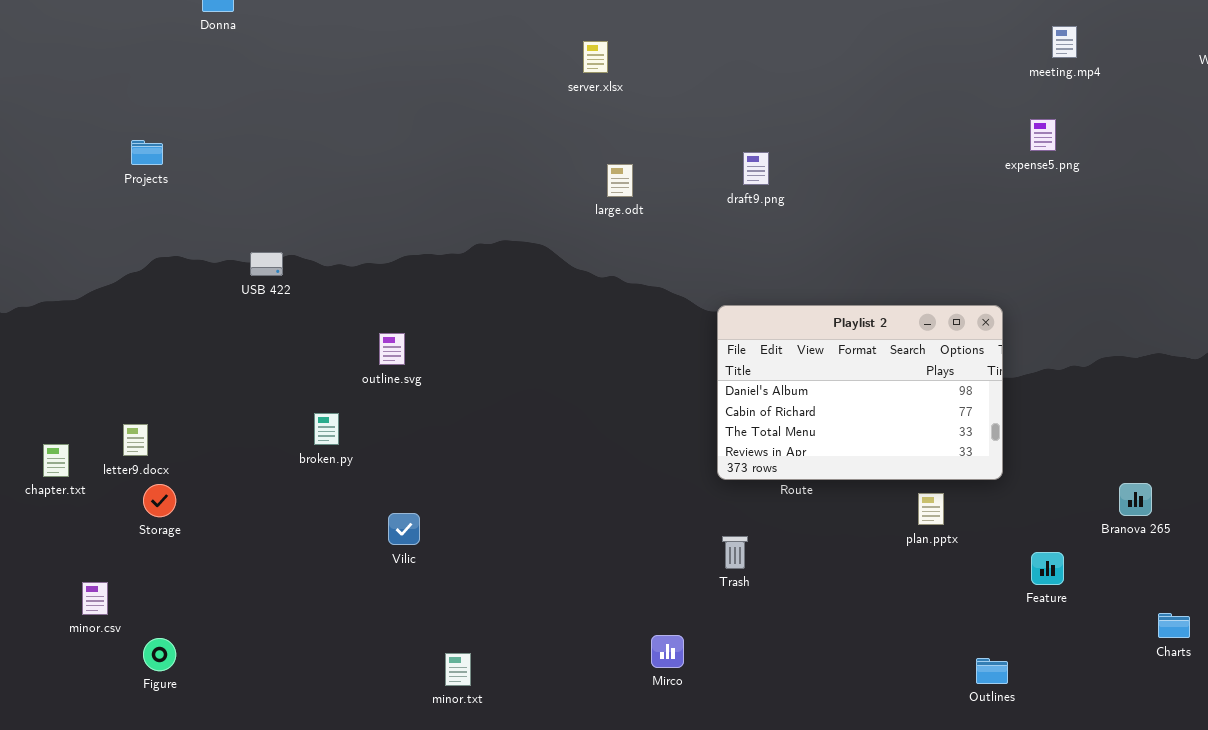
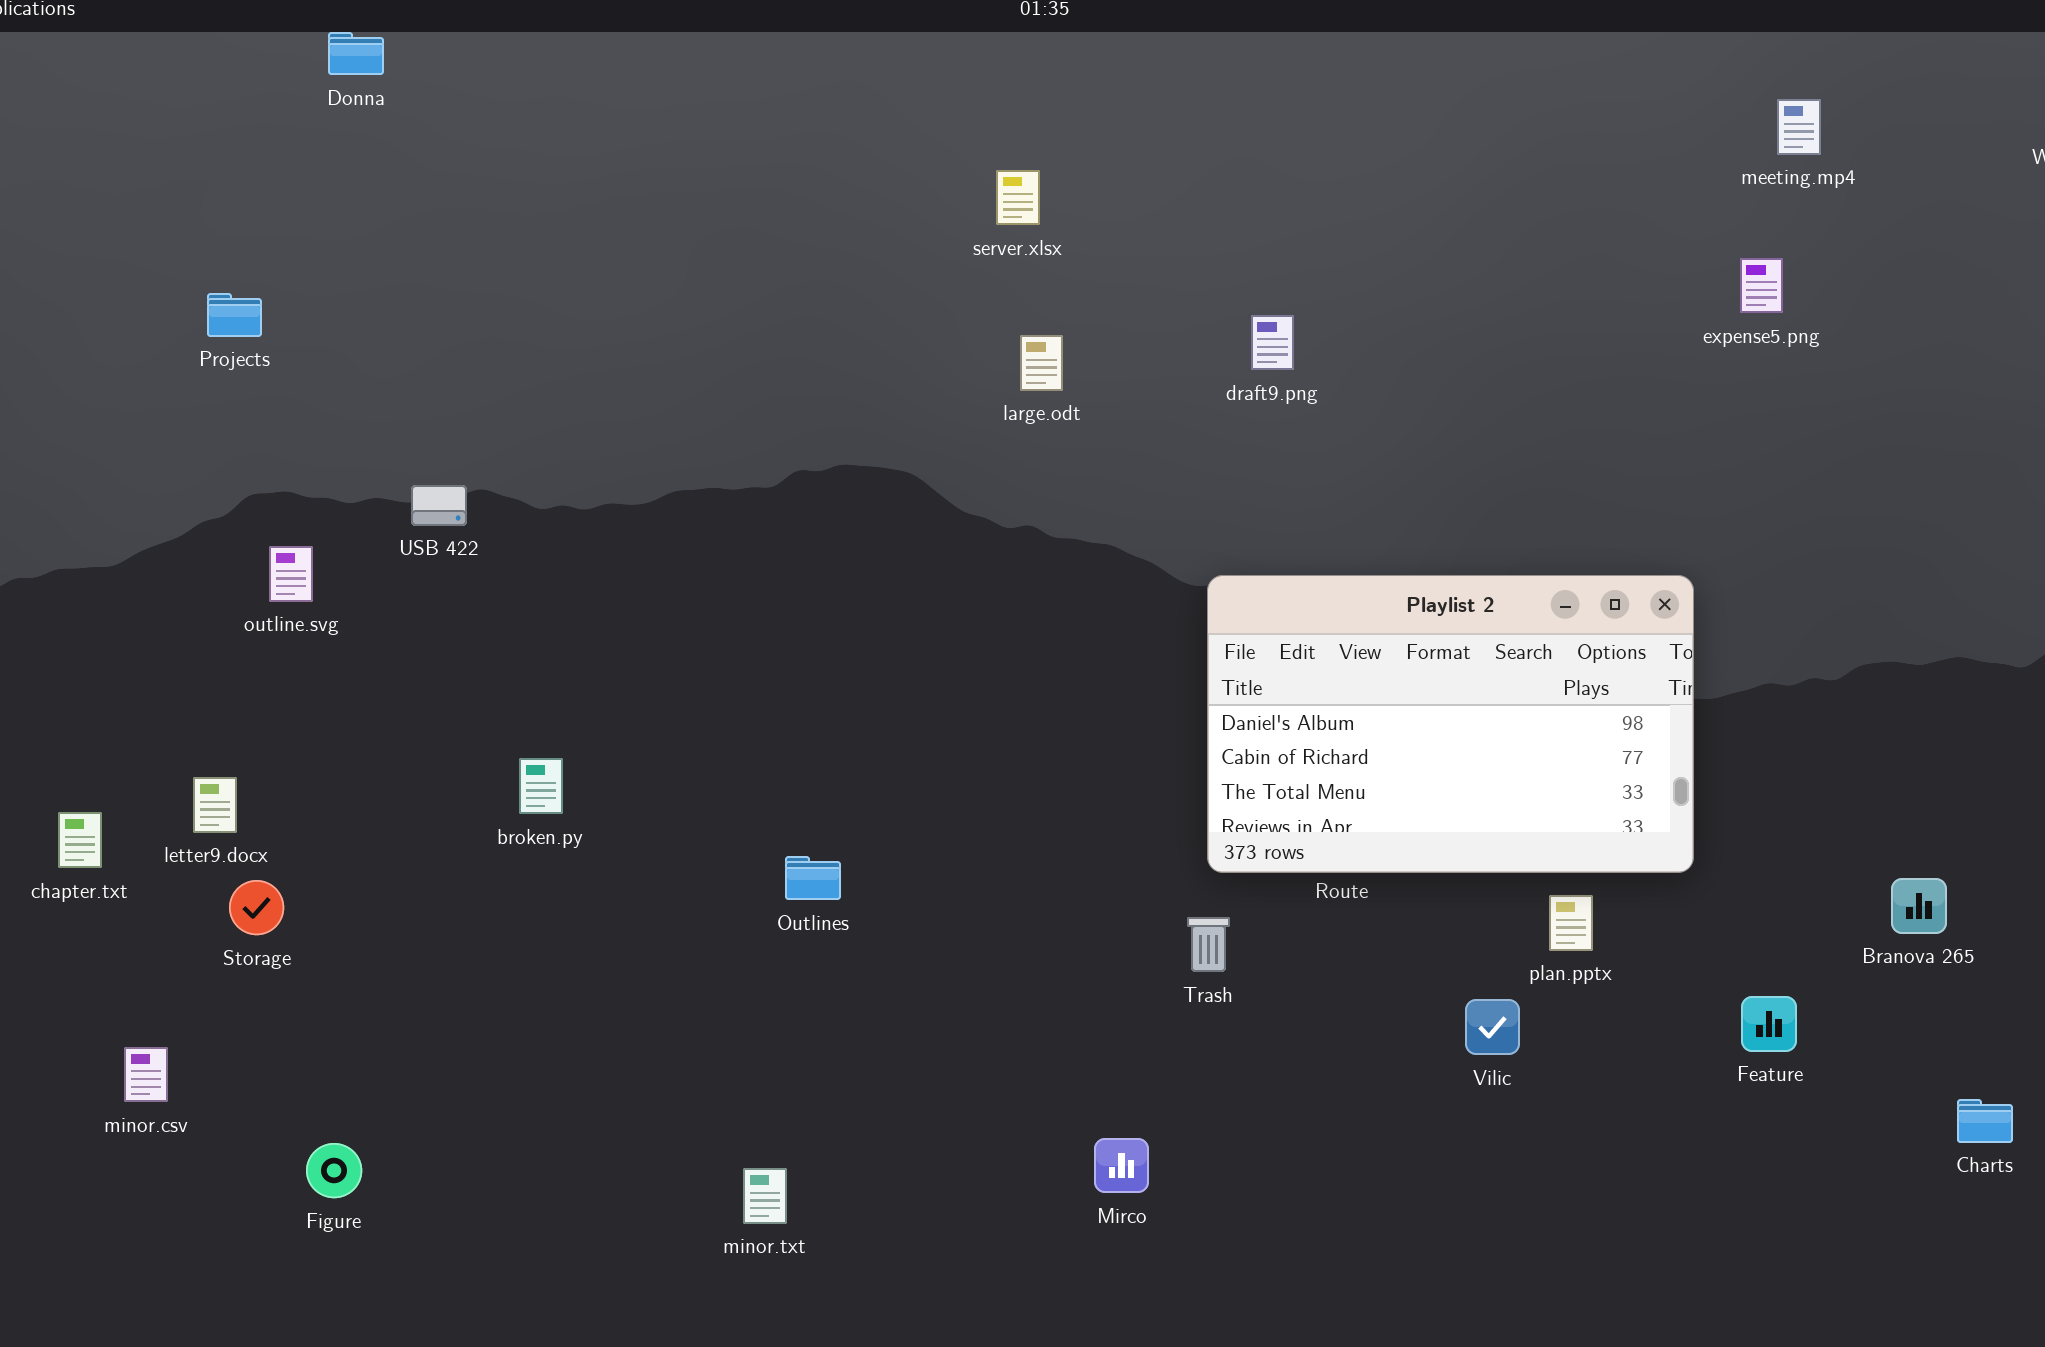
server.xlsx: [583,41,608,73] -> [996,170,1040,225], moved
outline.svg: [379,333,405,365] -> [269,546,313,602], moved
Vilic: [388,513,420,545] -> [1465,999,1520,1055], moved
Trash: [722,536,748,569] -> [1187,917,1230,972], moved
Figure: [143,638,176,671] -> [306,1143,362,1198], moved
Outlines: [976,658,1008,684] -> [785,856,841,900], moved

